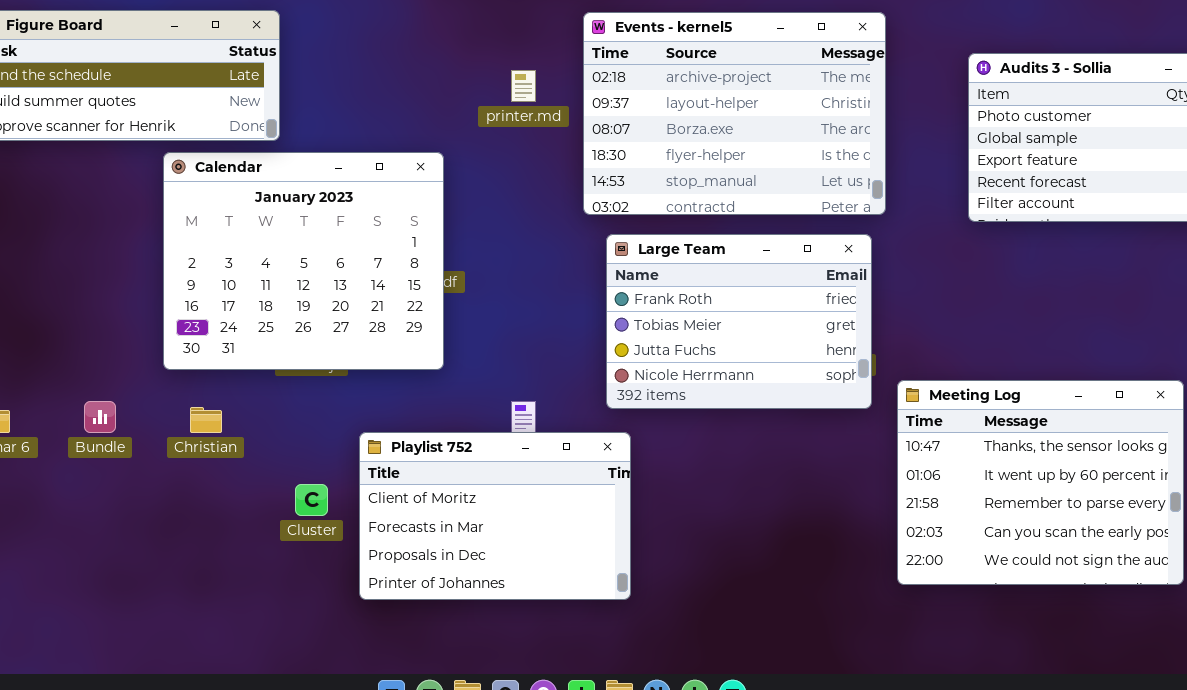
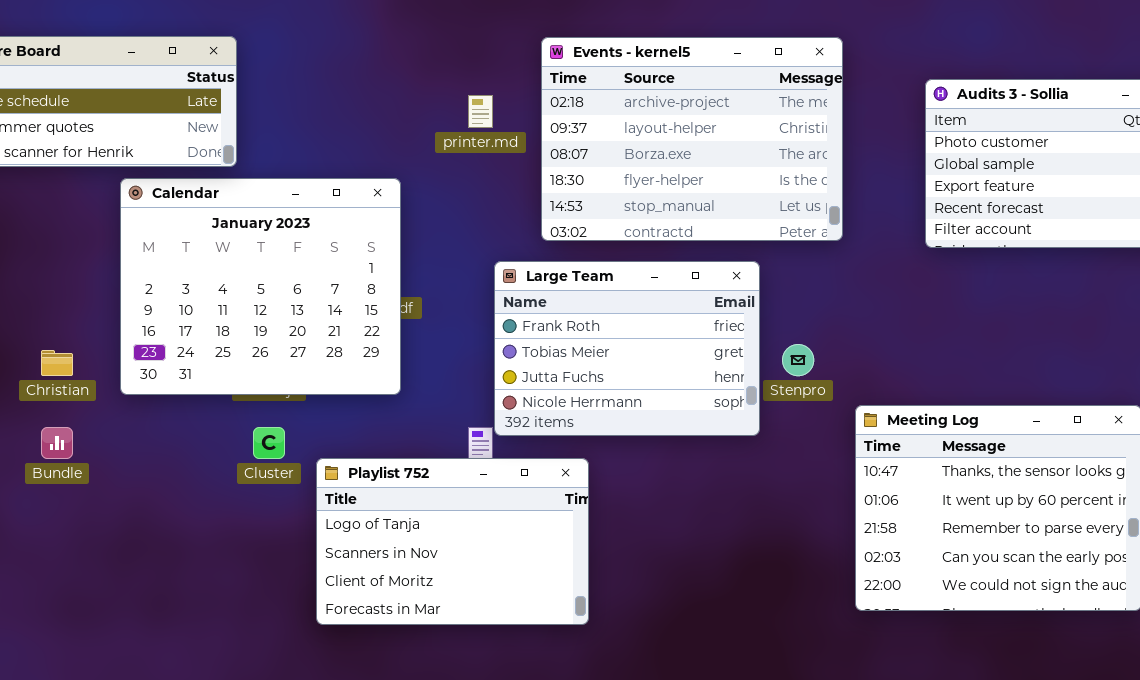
Large Team: [606,234,872,409] -> [494,261,760,436], moved
Christian: [190,407,222,433] -> [41,350,73,376], moved
Playlist 752: [359,432,631,600] -> [316,458,589,625], scrolled up 2 rows
Cluster: [295,484,328,516] -> [253,427,285,459], moved

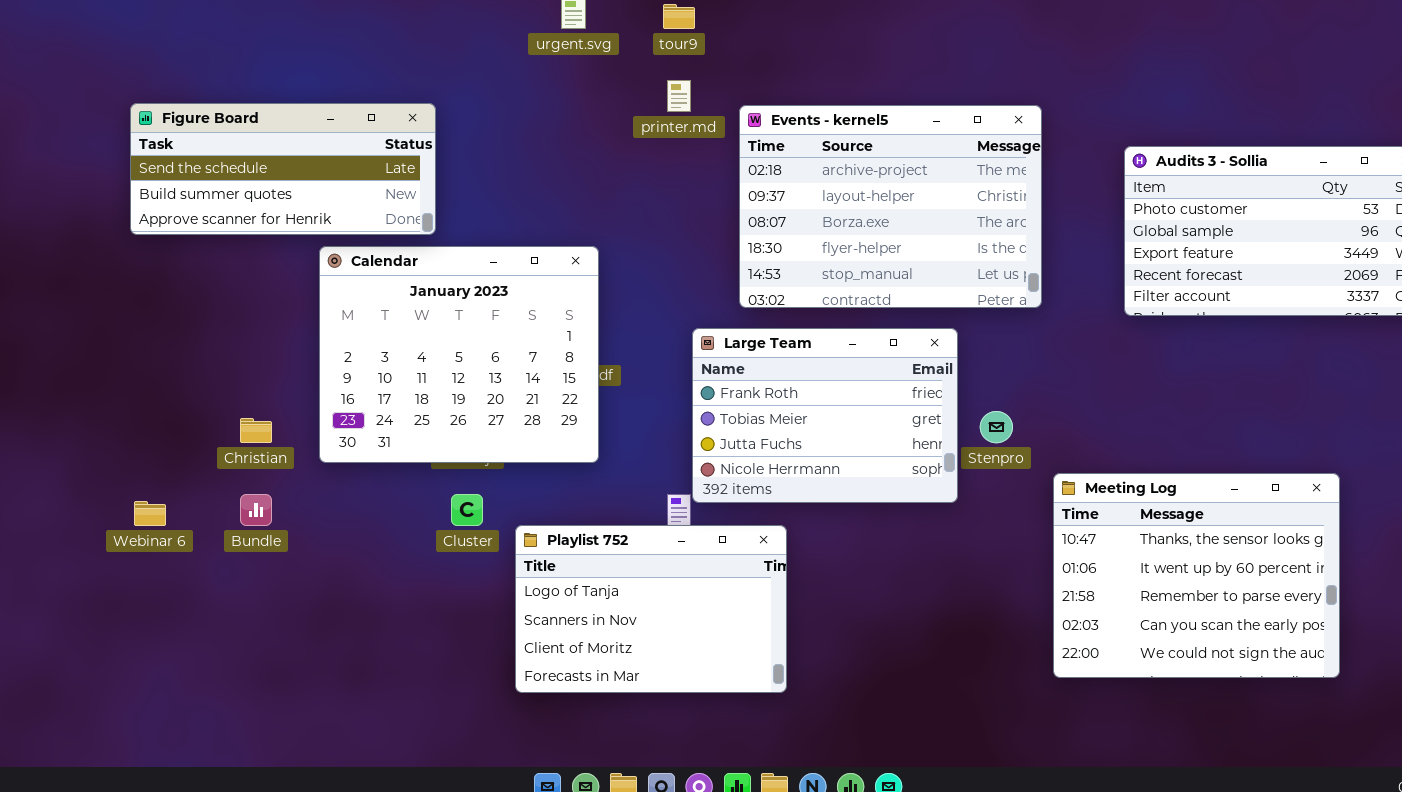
printer.md: [468,95,493,128] -> [667,80,691,112], moved

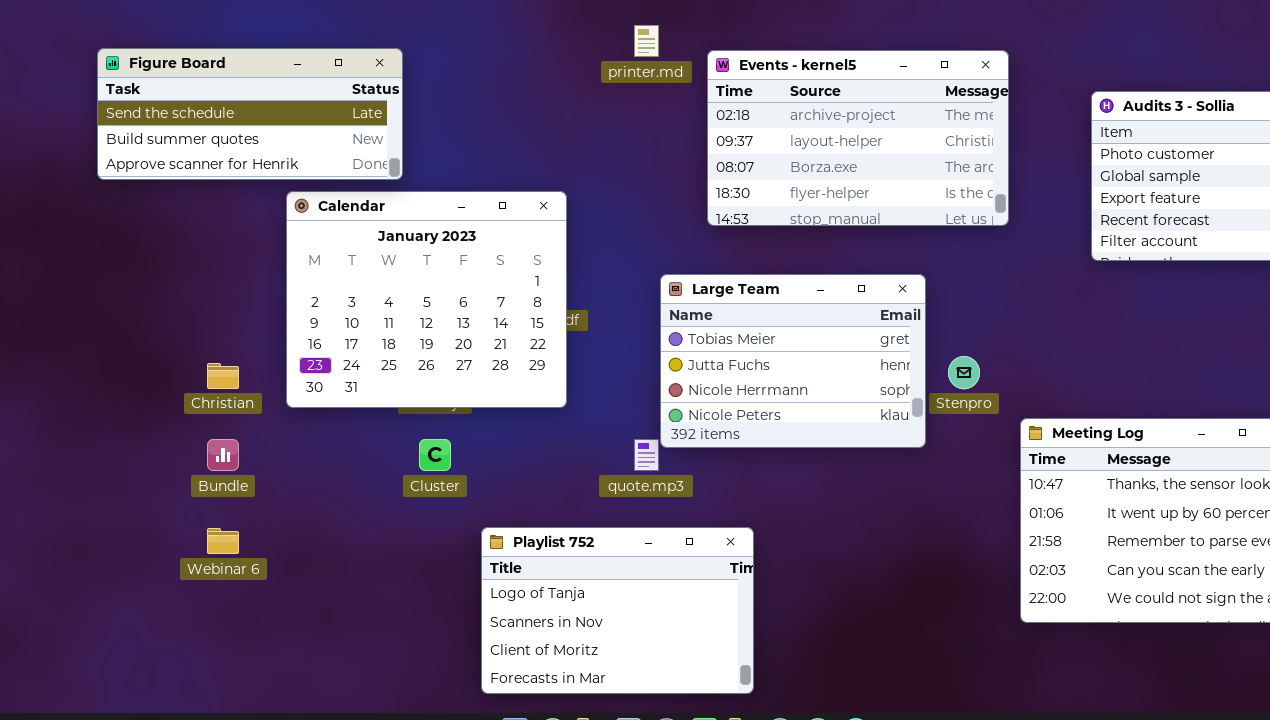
Events - kernel5: [739,105,1042,308] -> [707,50,1009,226], resized
Large Team: [692,328,958,503] -> [660,274,926,448], scrolled down 1 row
Webinar 6: [134,501,166,526] -> [207,528,239,554], moved
Playlist 752: [515,525,787,693] -> [481,527,754,694], moved

